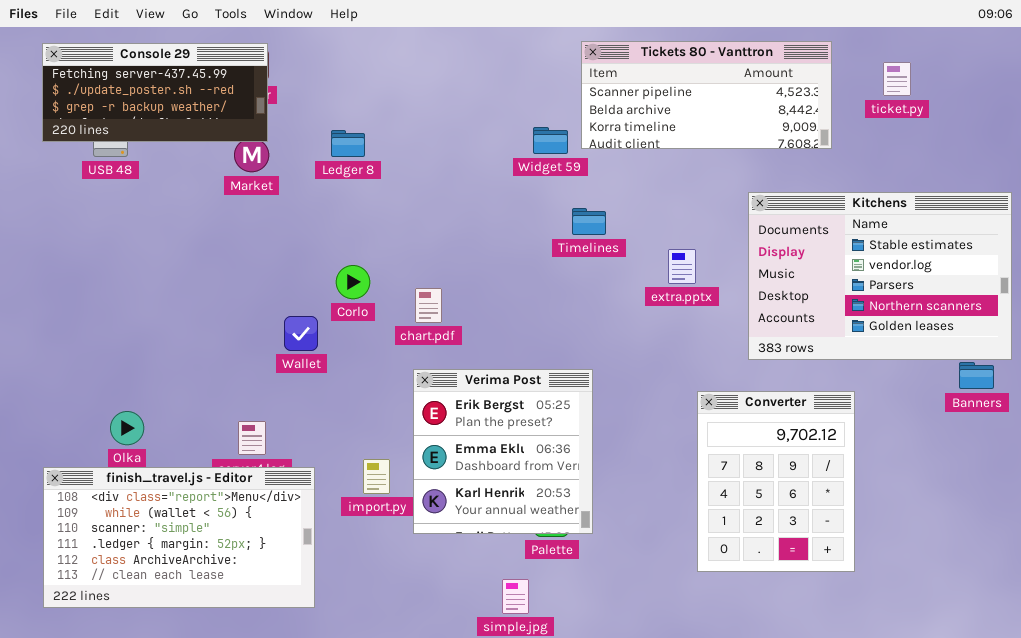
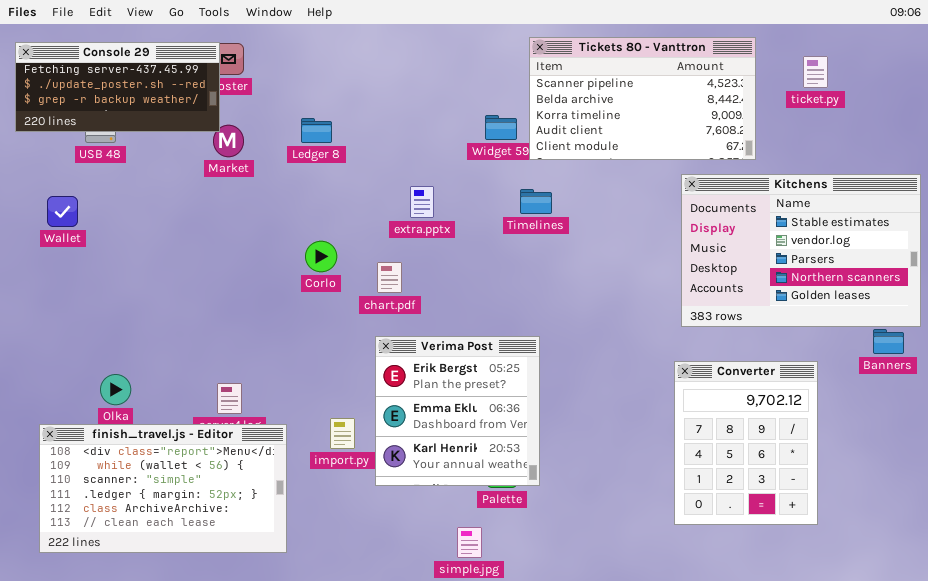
Tickets 80 - Vanttron: [581,41,832,149] -> [529,37,756,160], resized
Console 29: [42,43,268,142] -> [15,42,220,132], moved
extra.pptx: [668,249,696,284] -> [410,186,434,218], moved
Wallet: [284,316,318,351] -> [47,196,78,227], moved
Converter: [697,391,855,572] -> [674,361,818,525], moved

